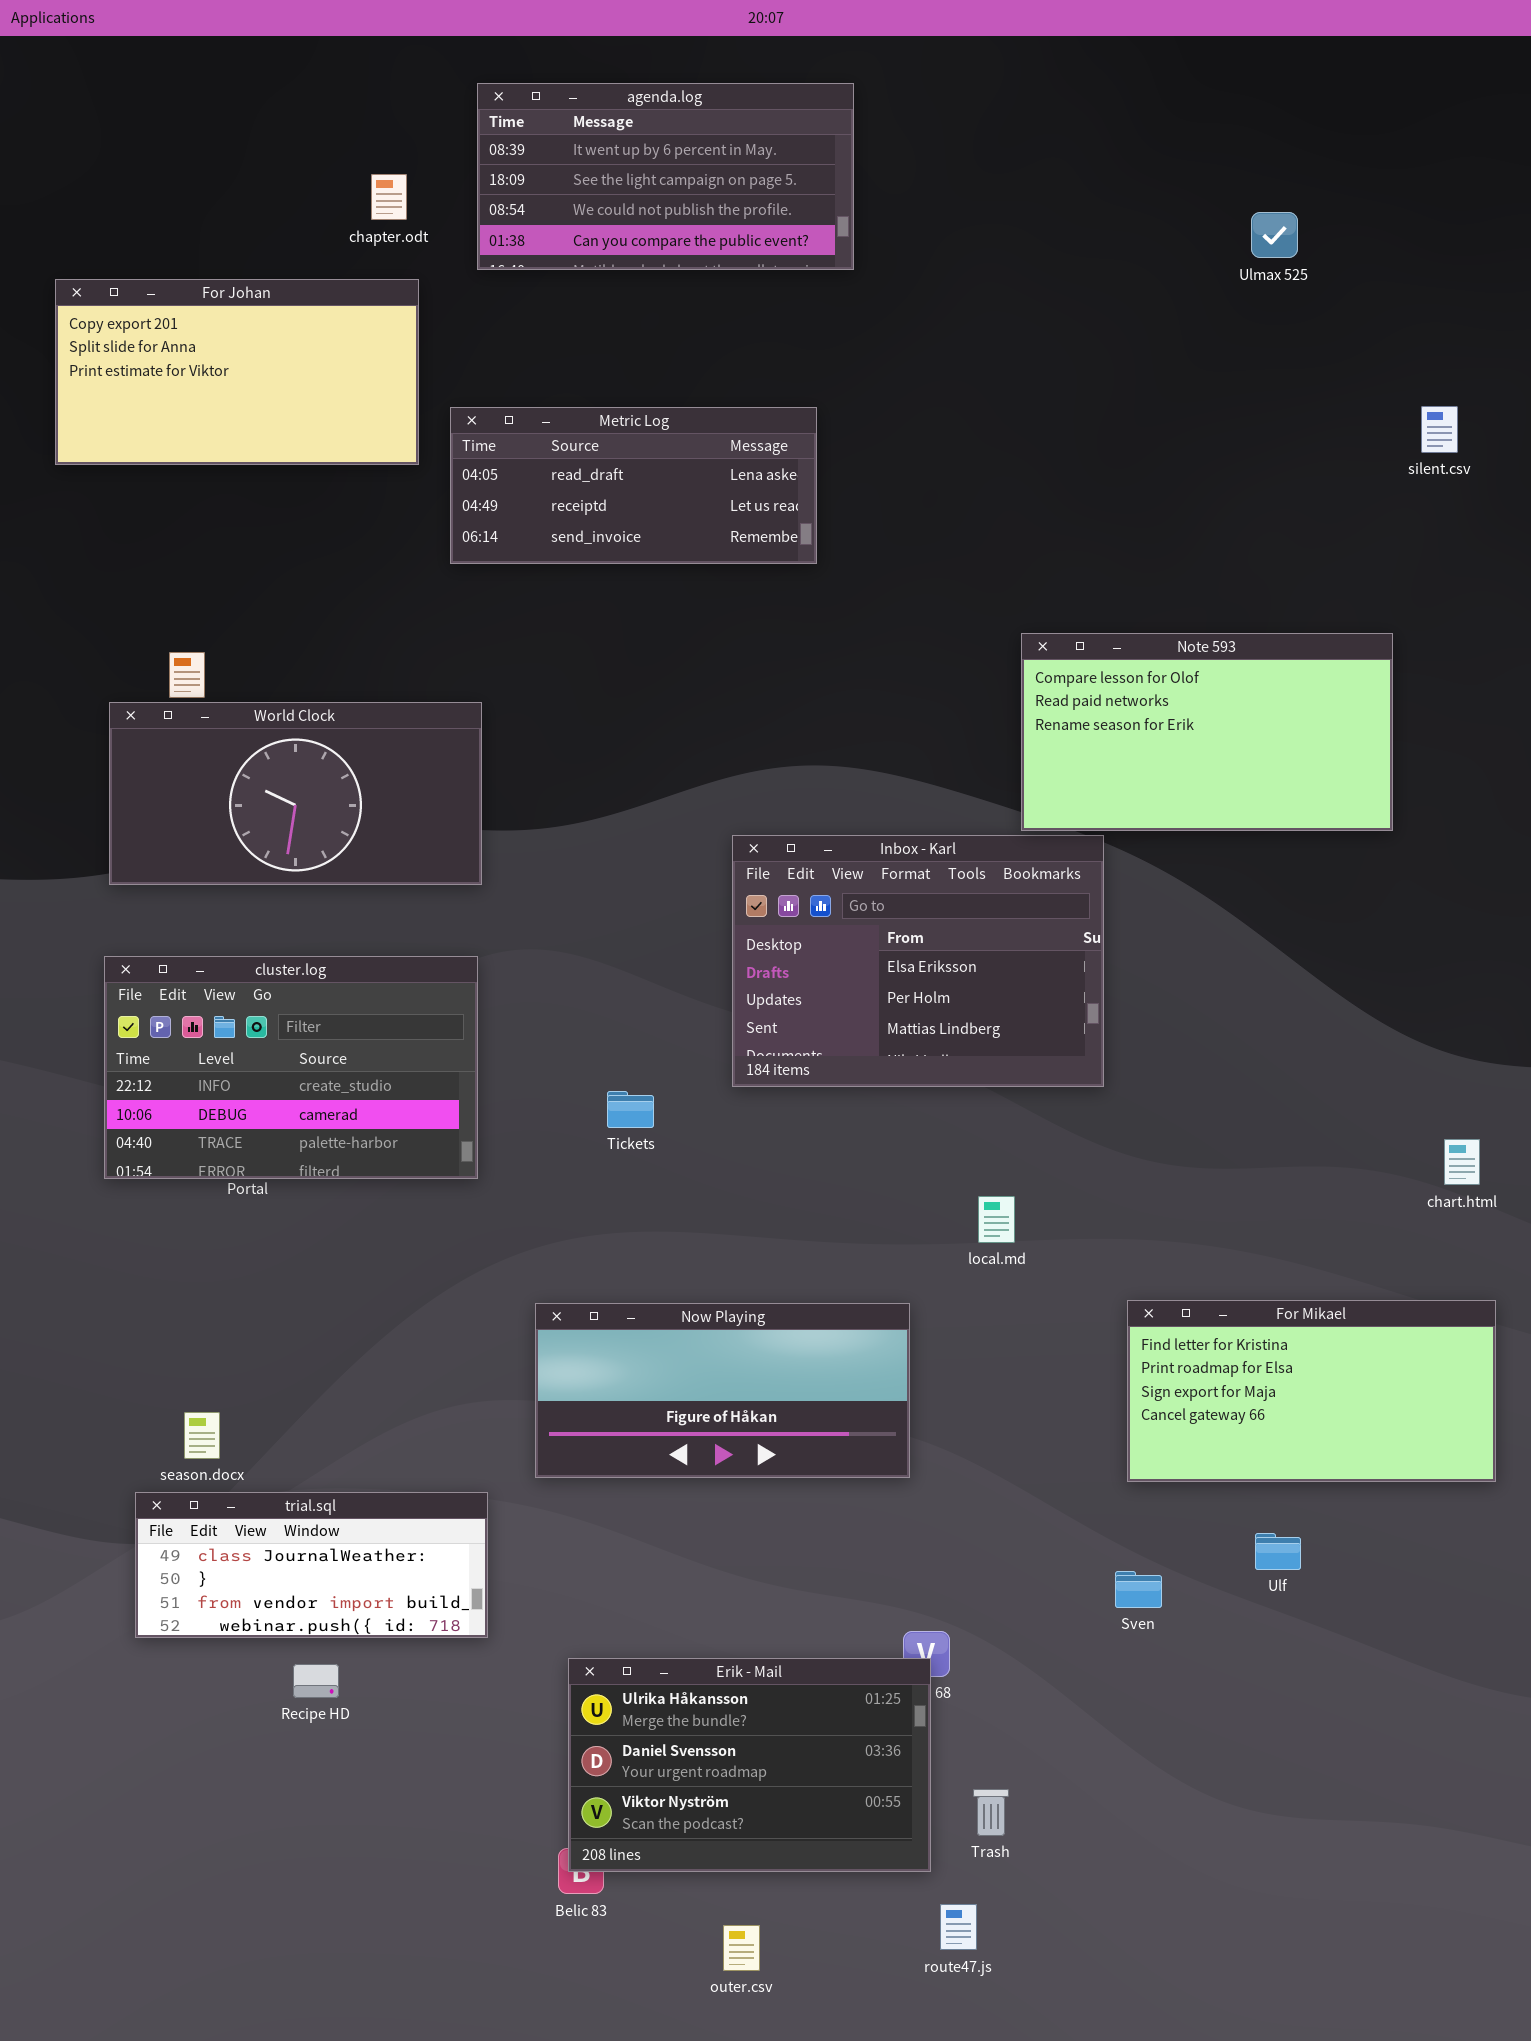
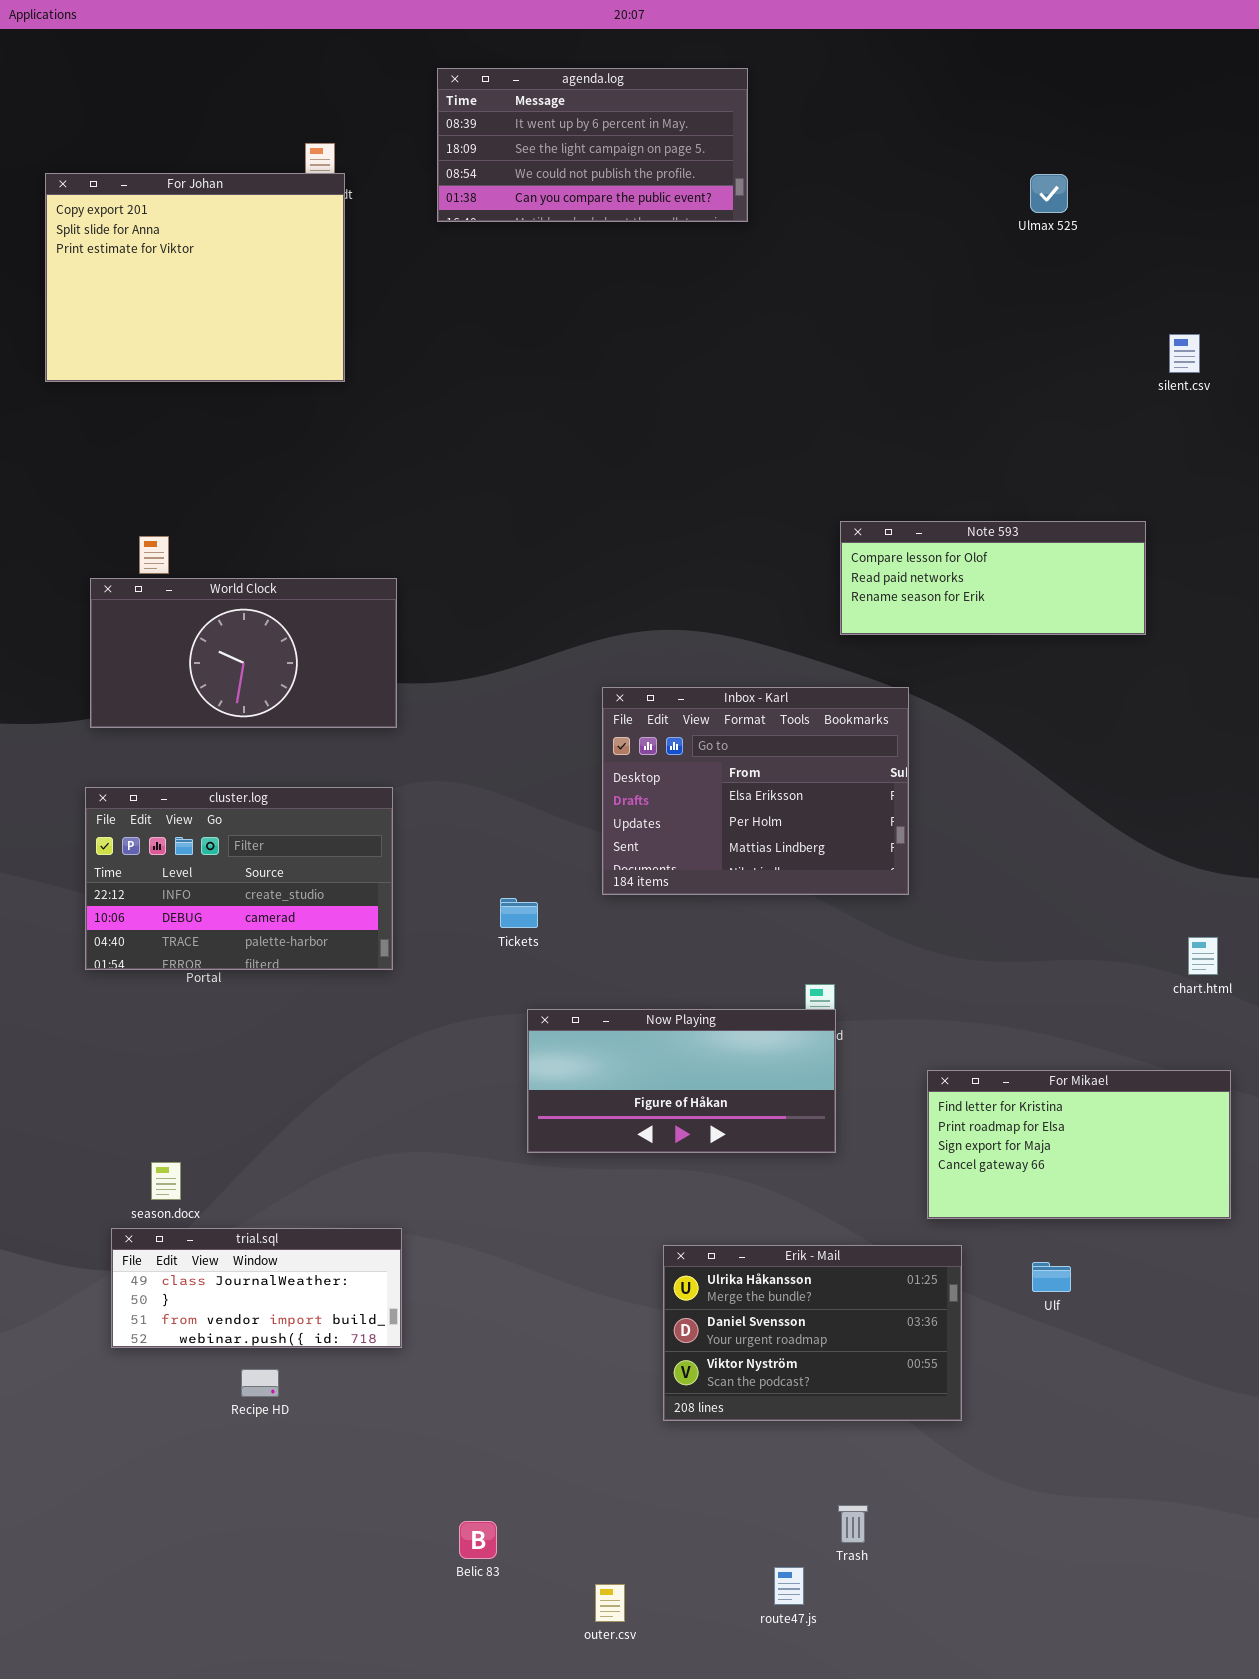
agenda.log: [477,83,854,270] -> [437,68,748,222], moved
For Johan: [55,279,419,465] -> [45,173,345,382], resized
Metric Log: [450,407,817,564] -> none, closed
Note 593: [1021,633,1393,831] -> [840,521,1146,635], resized
Now Playing: [535,1303,910,1478] -> [527,1009,836,1153], moved
Erik - Mail: [568,1658,931,1872] -> [663,1245,962,1421], moved
Trash: [973,1789,1009,1836] -> [838,1505,868,1543], moved

